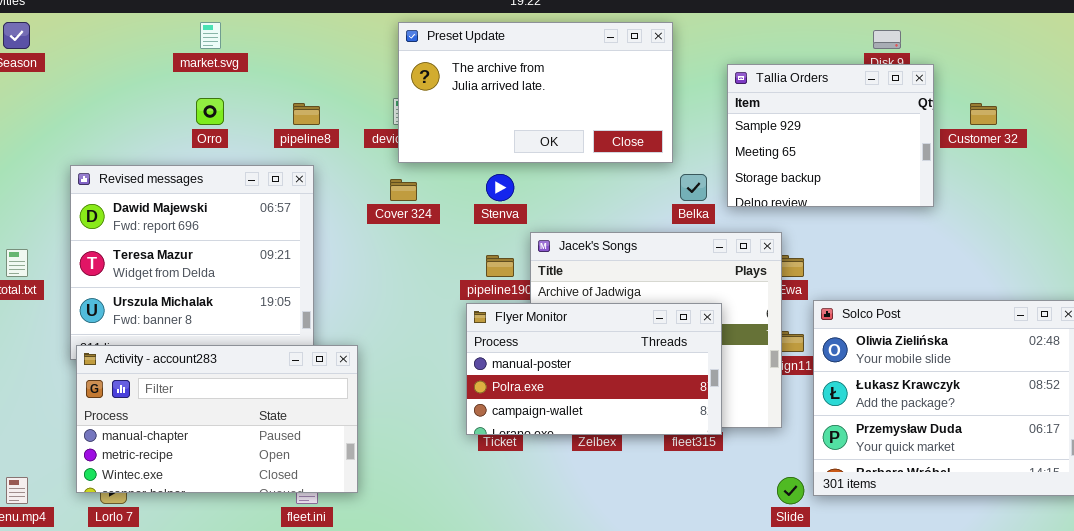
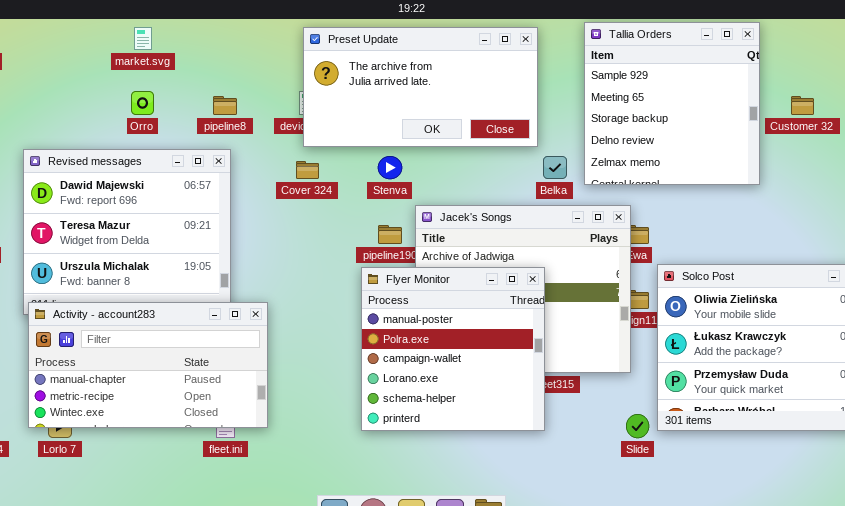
Tallia Orders: [727,64,934,207] -> [584,22,760,185], resized
Flyer Monitor: [466,303,722,435] -> [361,267,545,431], resized

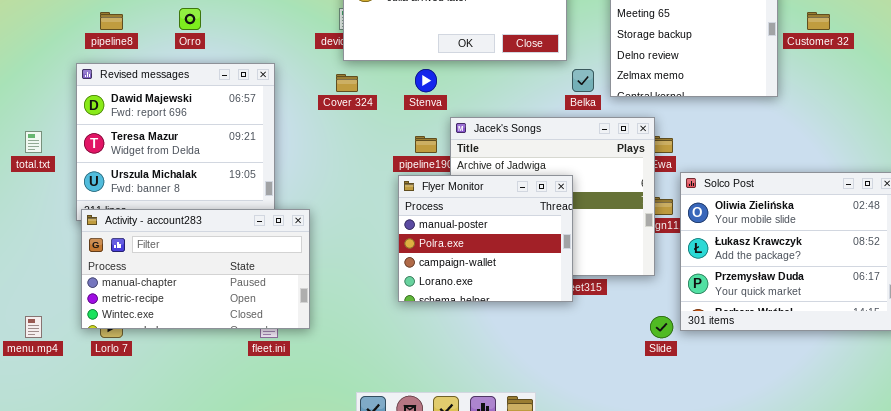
pipeline8: [213,96,237,115] -> [100,12,123,30], moved
Flyer Monitor: [361,267,545,431] -> [398,175,573,302], resized

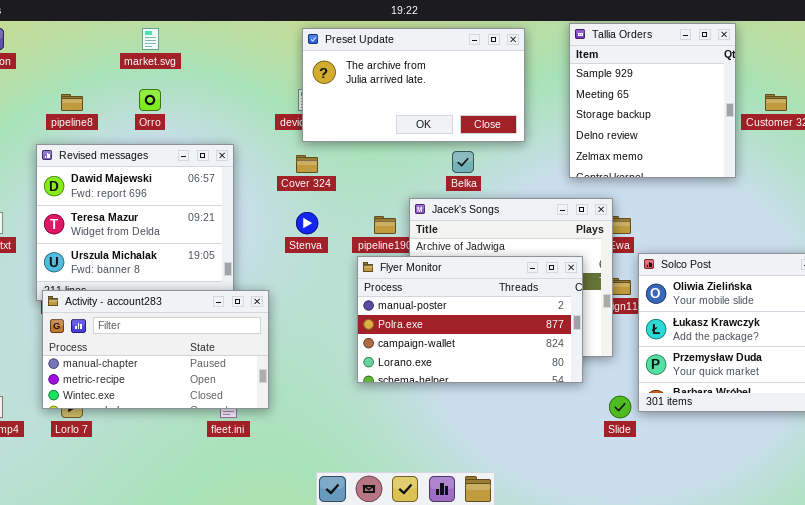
Stenva: [415,69,437,92] -> [296,212,318,234], moved
Belka: [572,69,594,92] -> [452,151,474,173], moved
Flyer Monitor: [398,175,573,302] -> [357,256,583,383], resized

